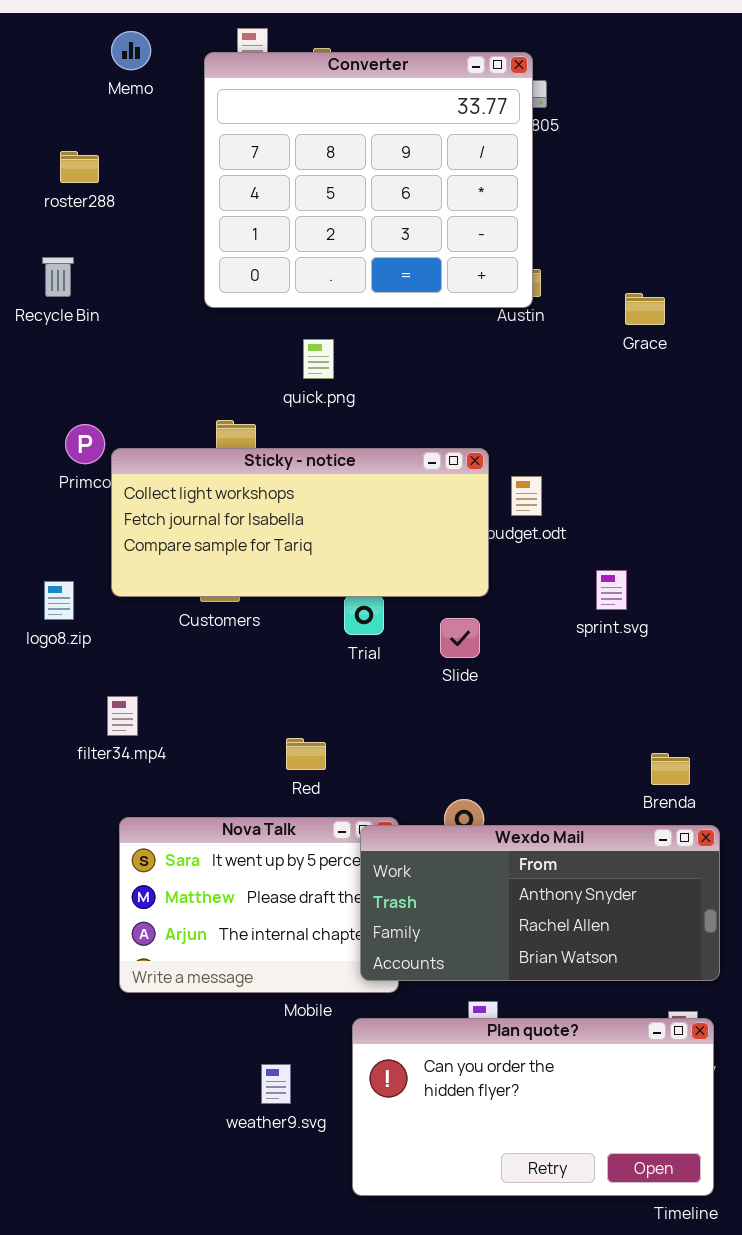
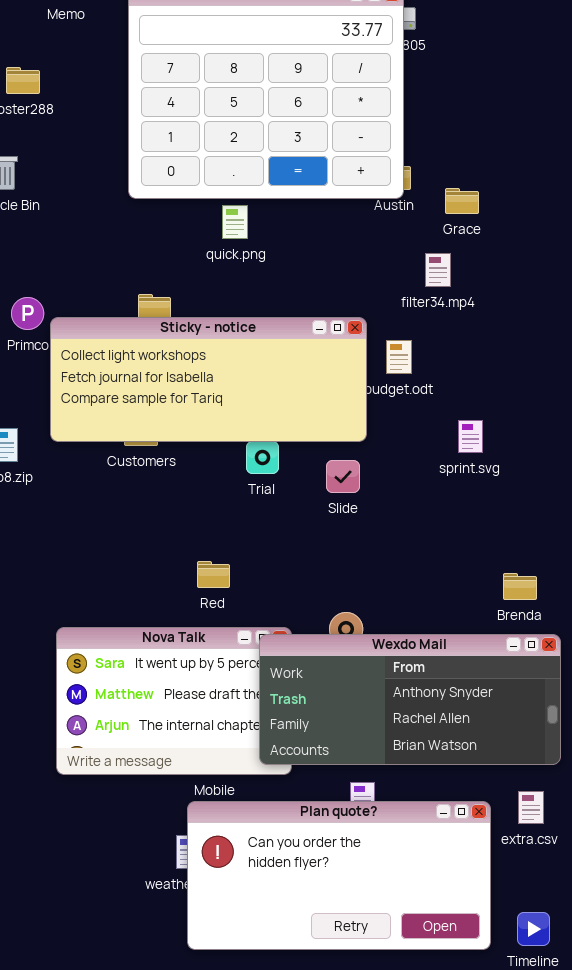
Grace: [625,293,665,325] -> [445,188,479,214], moved
quick.png: [303,339,334,379] -> [222,205,248,239], moved
filter34.mp4: [107,696,138,736] -> [425,253,451,287], moved
Plan quote?: [352,1018,714,1196] -> [187,801,491,950], moved

